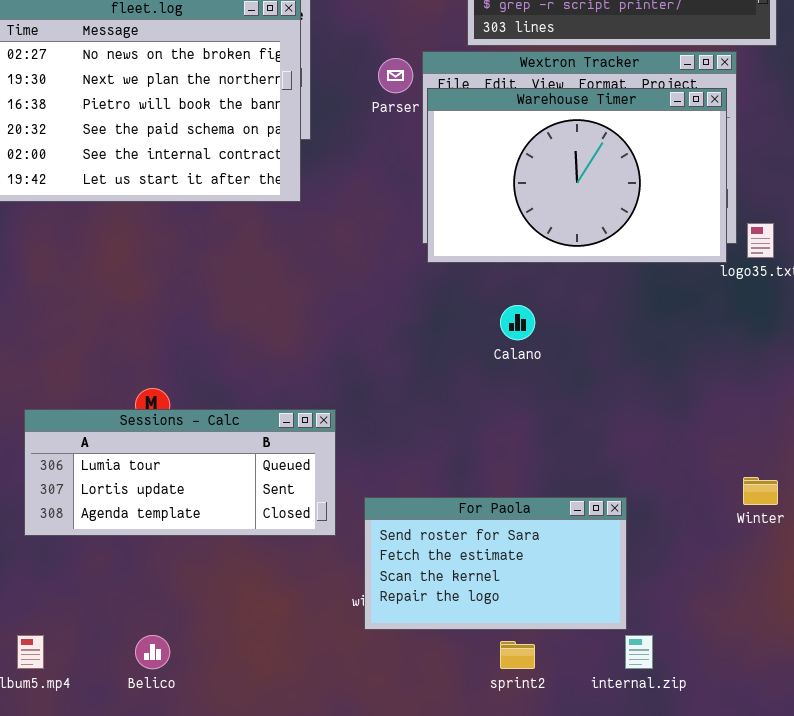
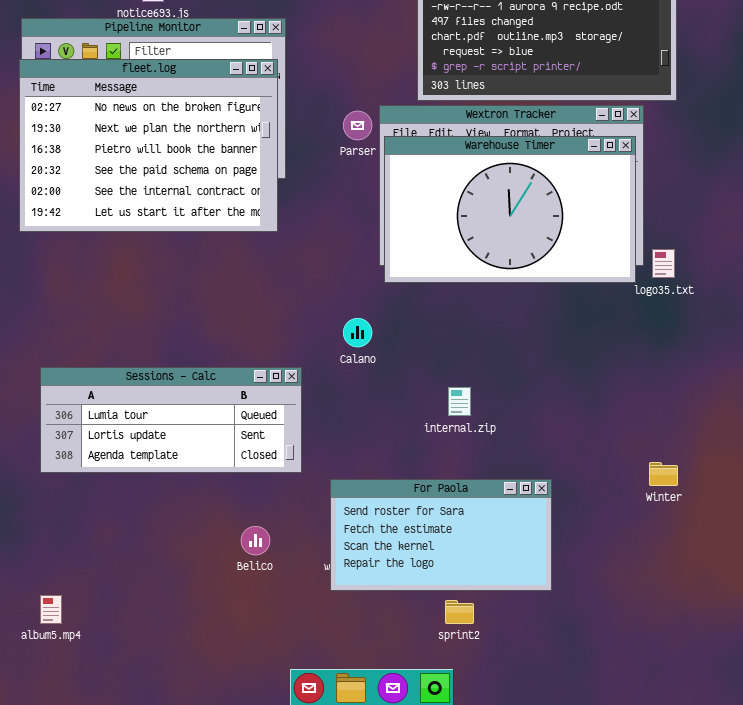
Calano: [500,305,535,340] -> [343,318,372,347], moved
Sessions - Calc: [24,409,336,536] -> [40,367,302,473], moved
Belico: [135,635,170,669] -> [241,526,270,555], moved
internal.zip: [625,635,653,669] -> [448,387,471,416], moved

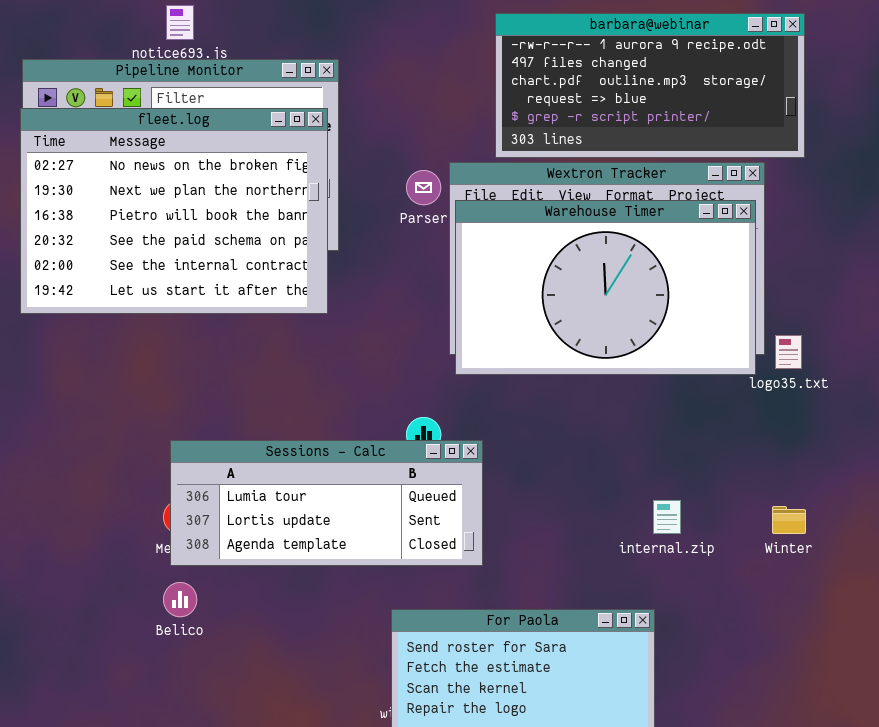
Sessions - Calc: [40,367,302,473] -> [170,440,483,566], moved
internal.zip: [448,387,471,416] -> [653,500,681,534], moved
Winter: [649,462,678,486] -> [772,506,806,534], moved
Belico: [241,526,270,555] -> [163,582,197,617], moved

